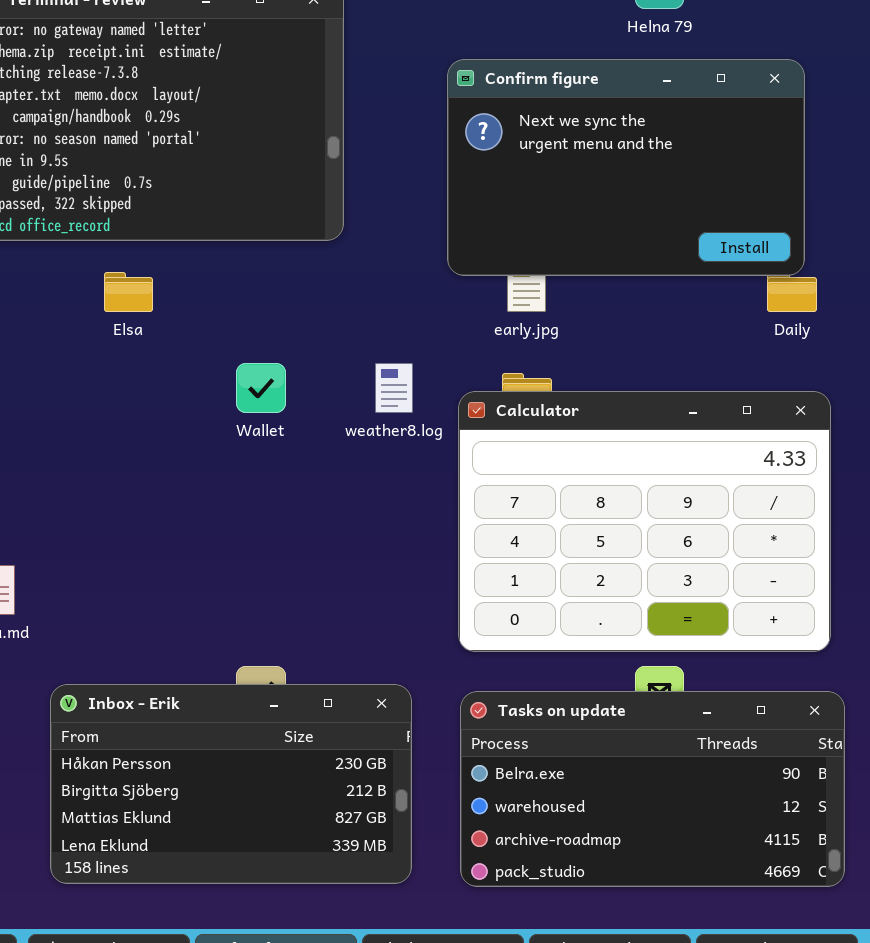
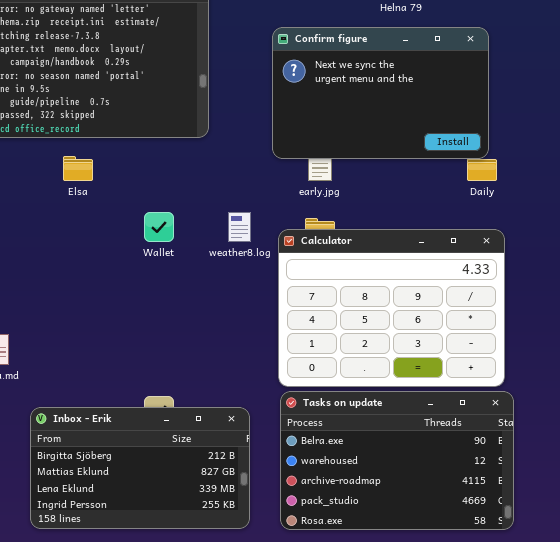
Inbox - Erik: [50,684,412,884] -> [30,407,250,529], scrolled down 1 row
Tasks on update: [460,691,845,887] -> [280,391,514,530], resized

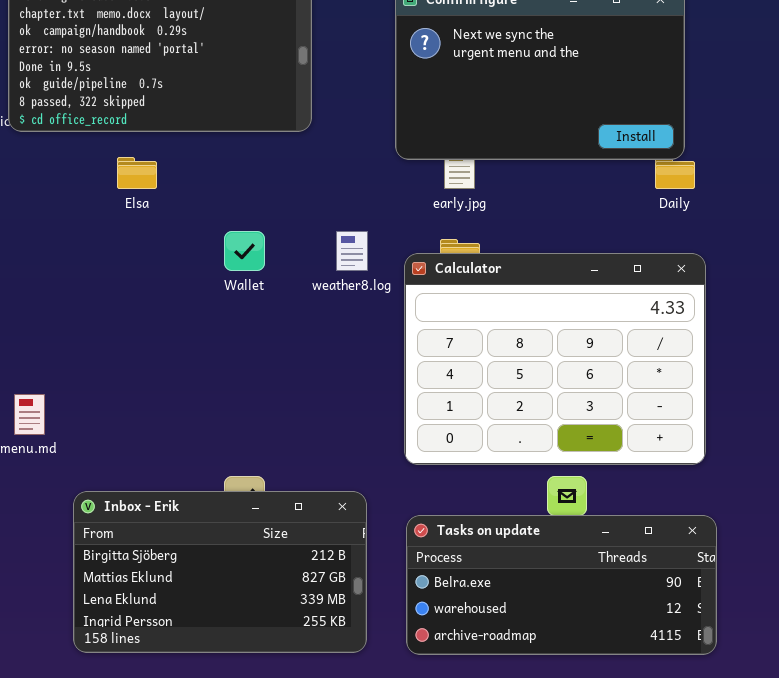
Tasks on update: [280,391,514,530] -> [406,515,717,655], resized

